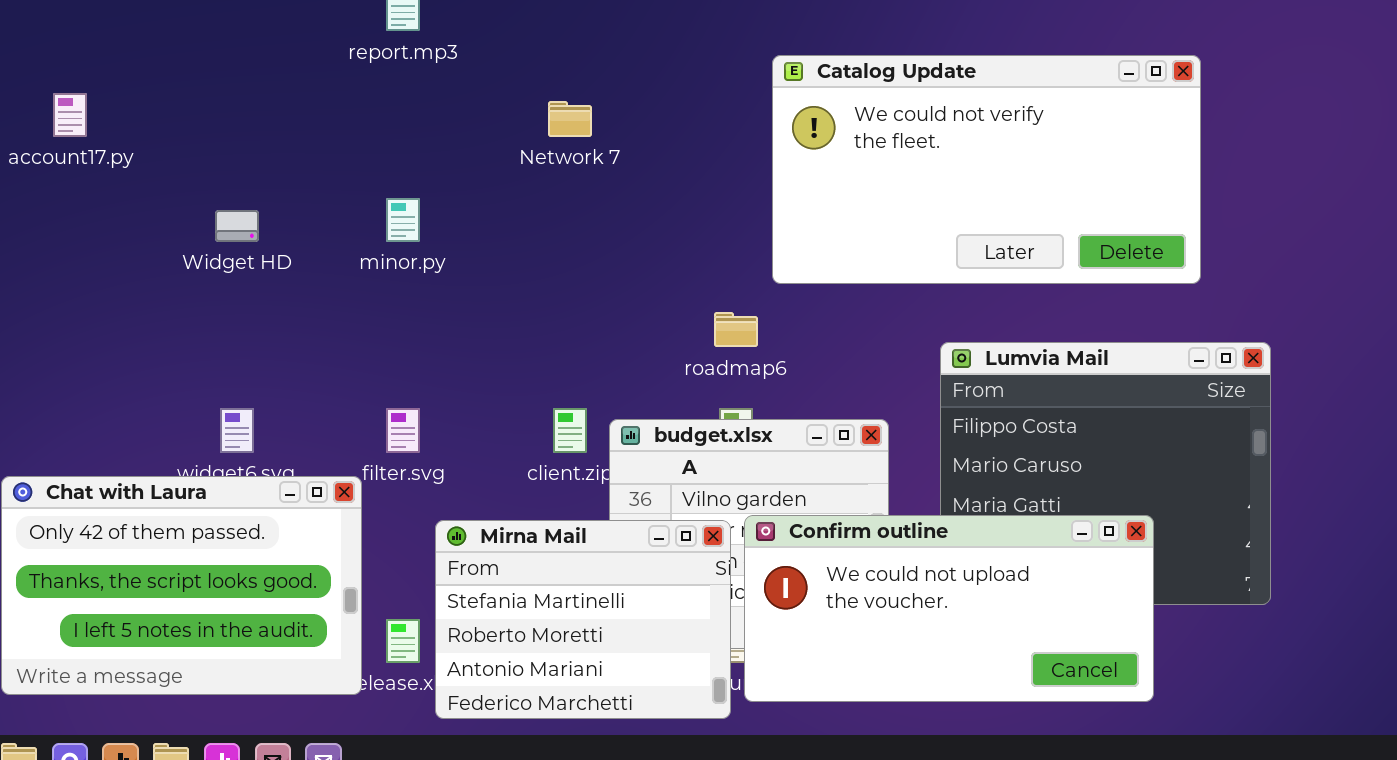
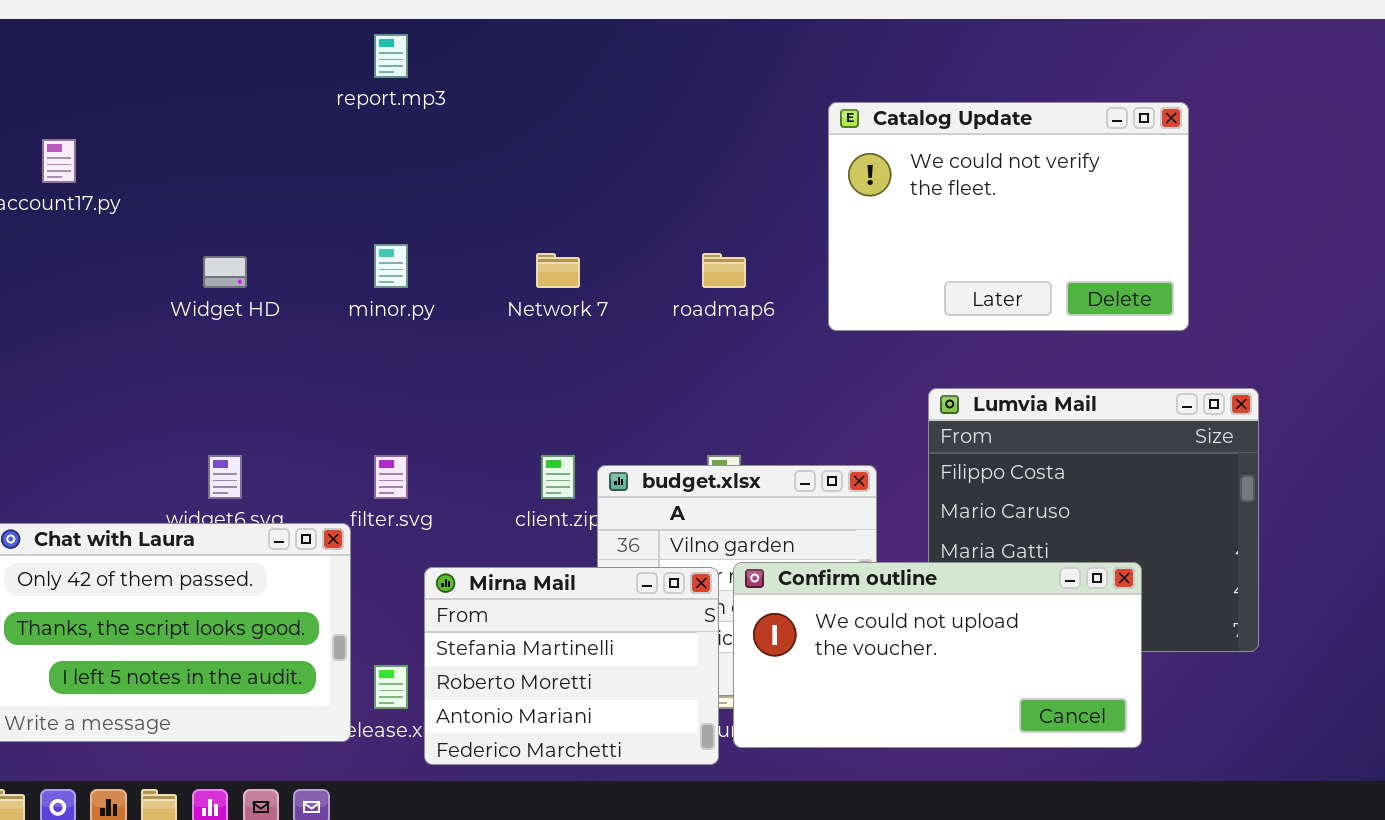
Catalog Update: [772,55,1201,284] -> [828,102,1189,331], resized
Network 7: [548,101,592,137] -> [536,253,580,288], moved
roadmap6: [714,312,758,347] -> [702,253,746,288], moved

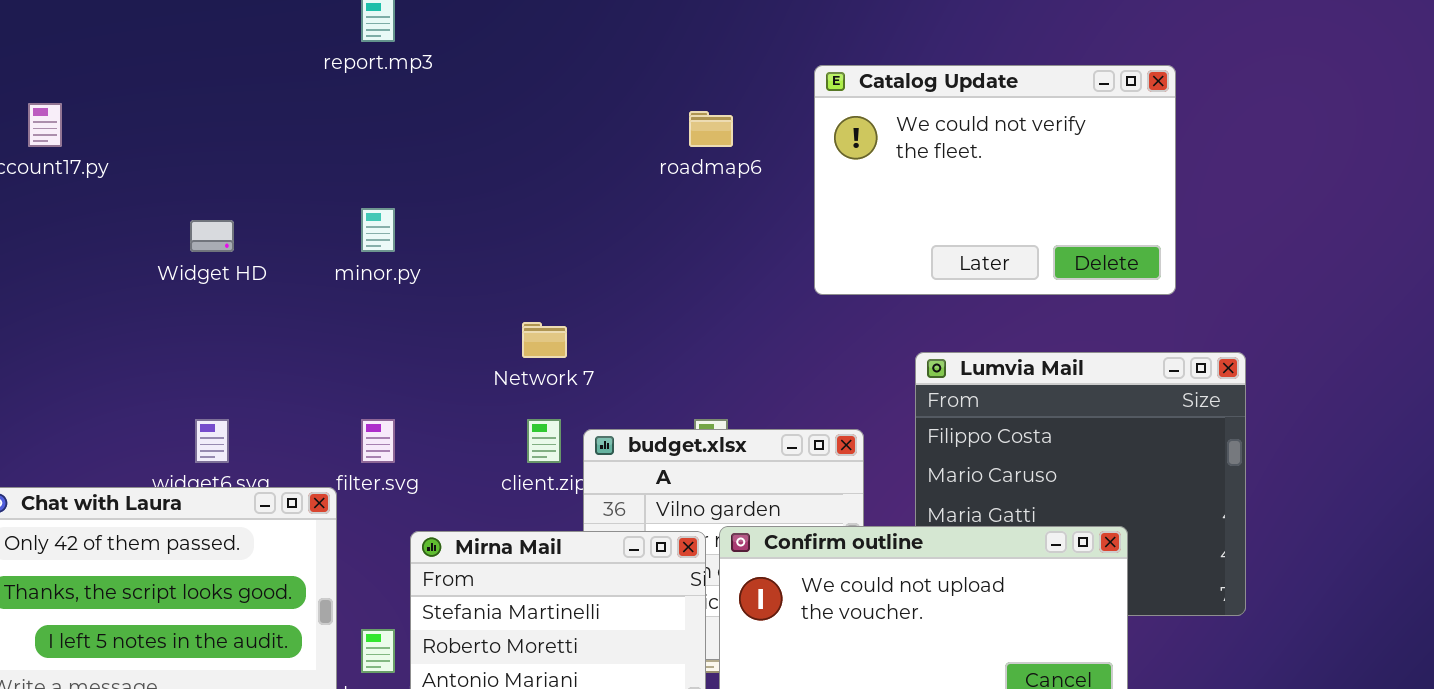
Network 7: [536,253,580,288] -> [522,322,567,358], moved
roadmap6: [702,253,746,288] -> [689,111,733,147], moved

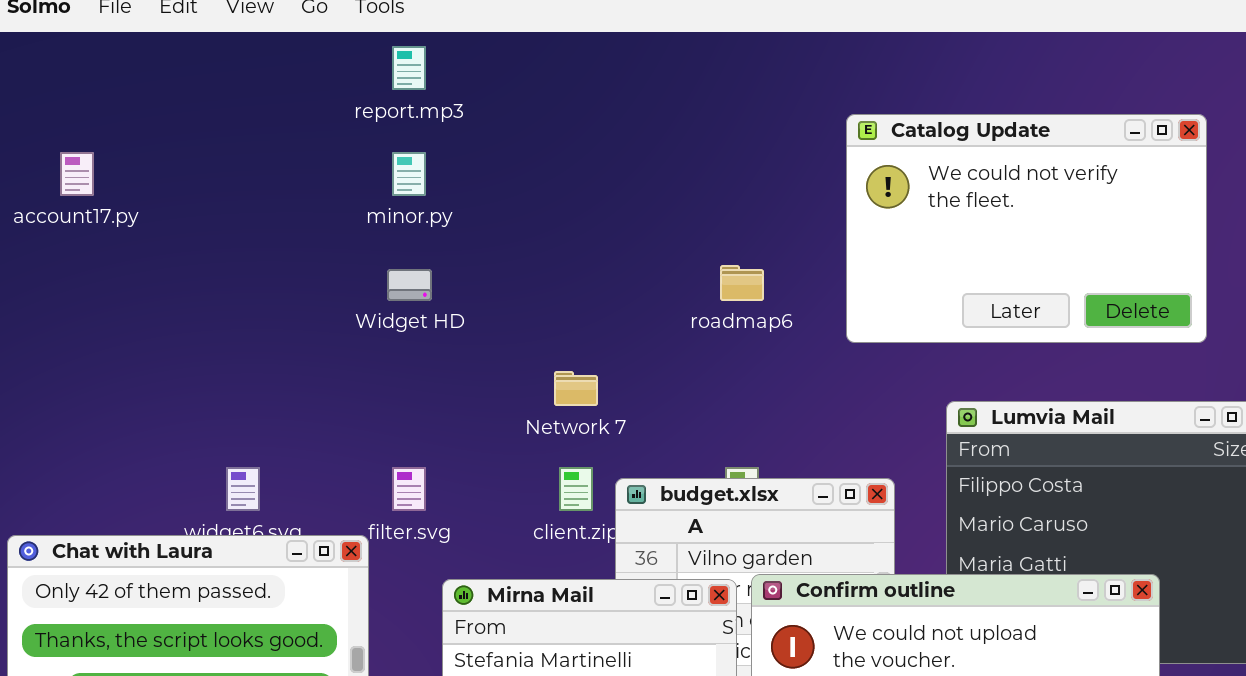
roadmap6: [689,111,733,147] -> [720,265,764,301], moved
minor.py: [361,208,395,252] -> [392,152,426,196], moved
Widget HD: [190,220,234,252] -> [387,269,432,301], moved

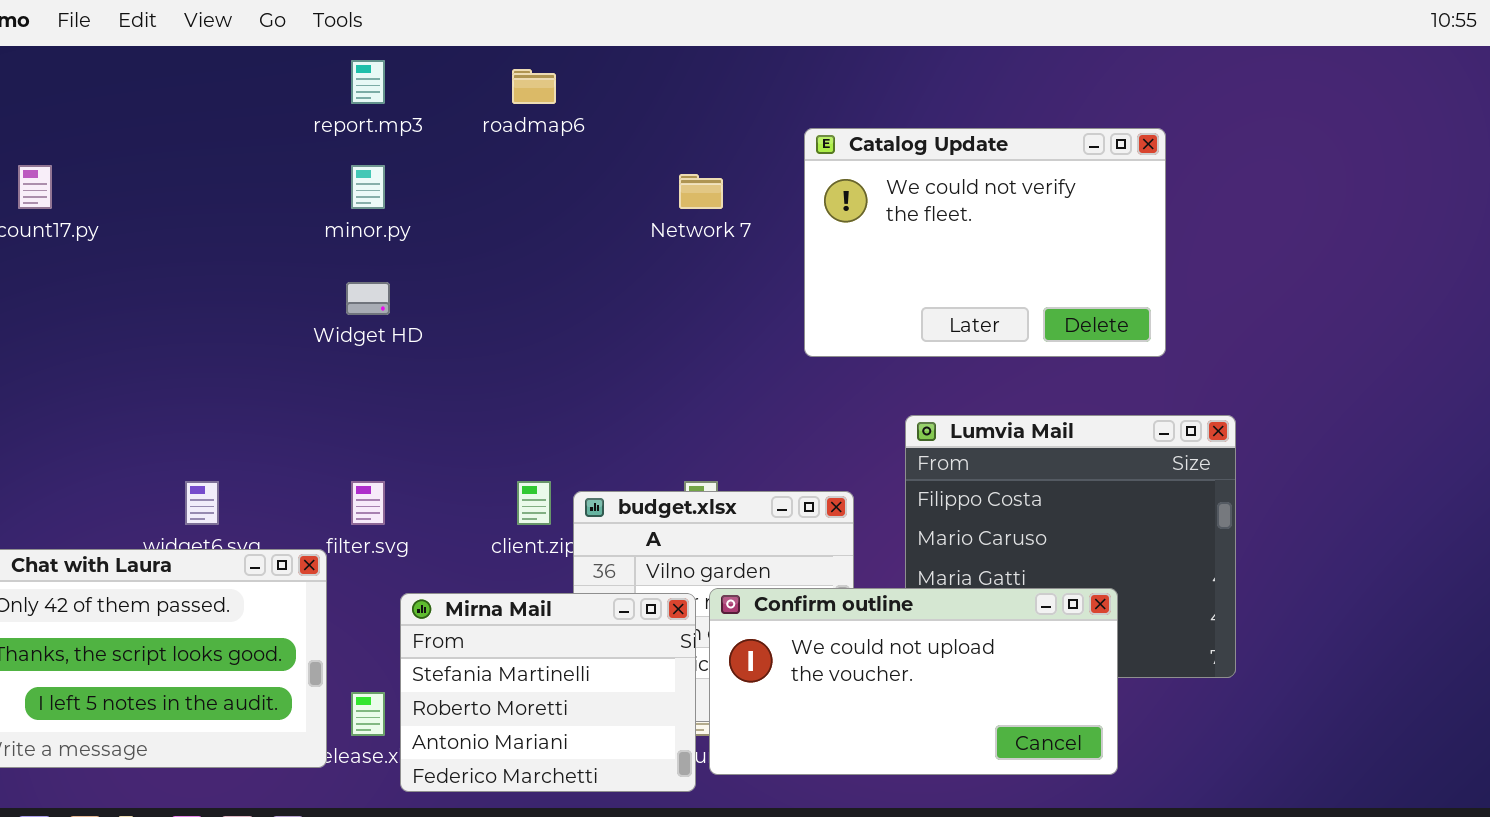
roadmap6: [720,265,764,301] -> [512,69,556,104], moved
Network 7: [554,371,598,406] -> [679,174,723,209], moved

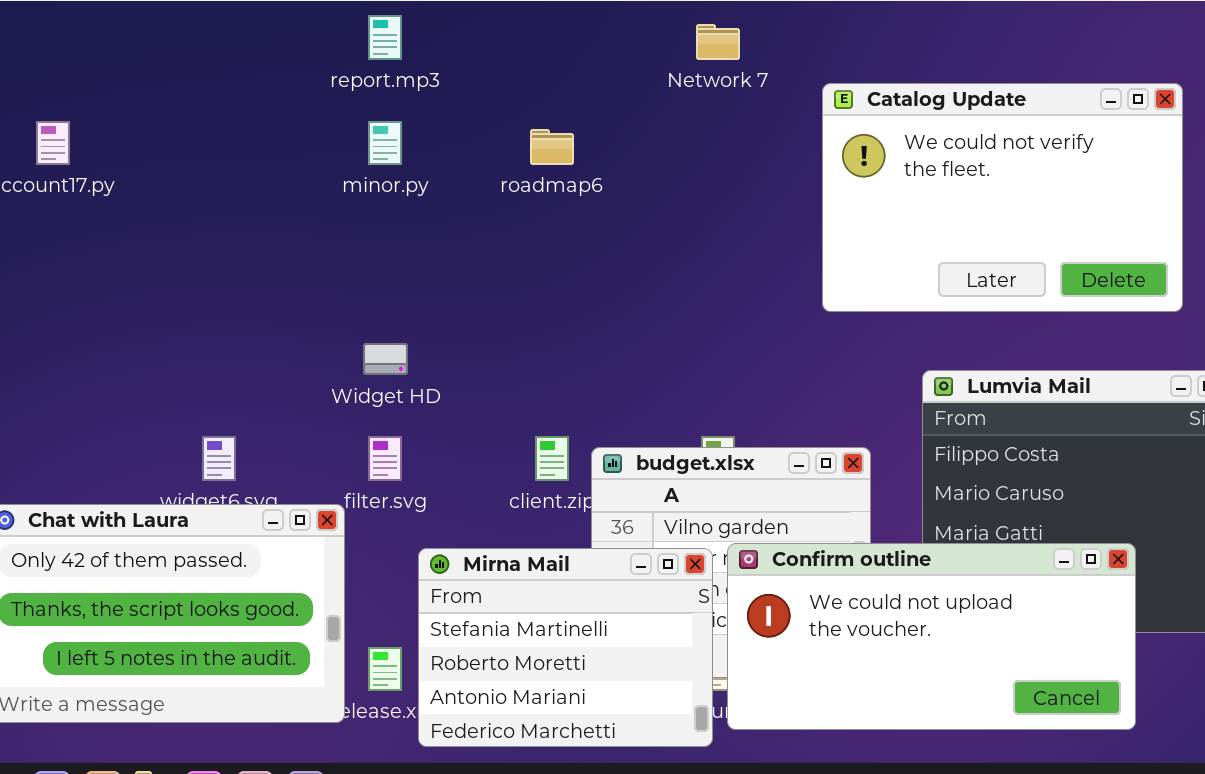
roadmap6: [512,69,556,104] -> [530,129,574,165], moved
Network 7: [679,174,723,209] -> [696,24,740,60], moved
Widget HD: [346,282,390,315] -> [363,343,408,375], moved

